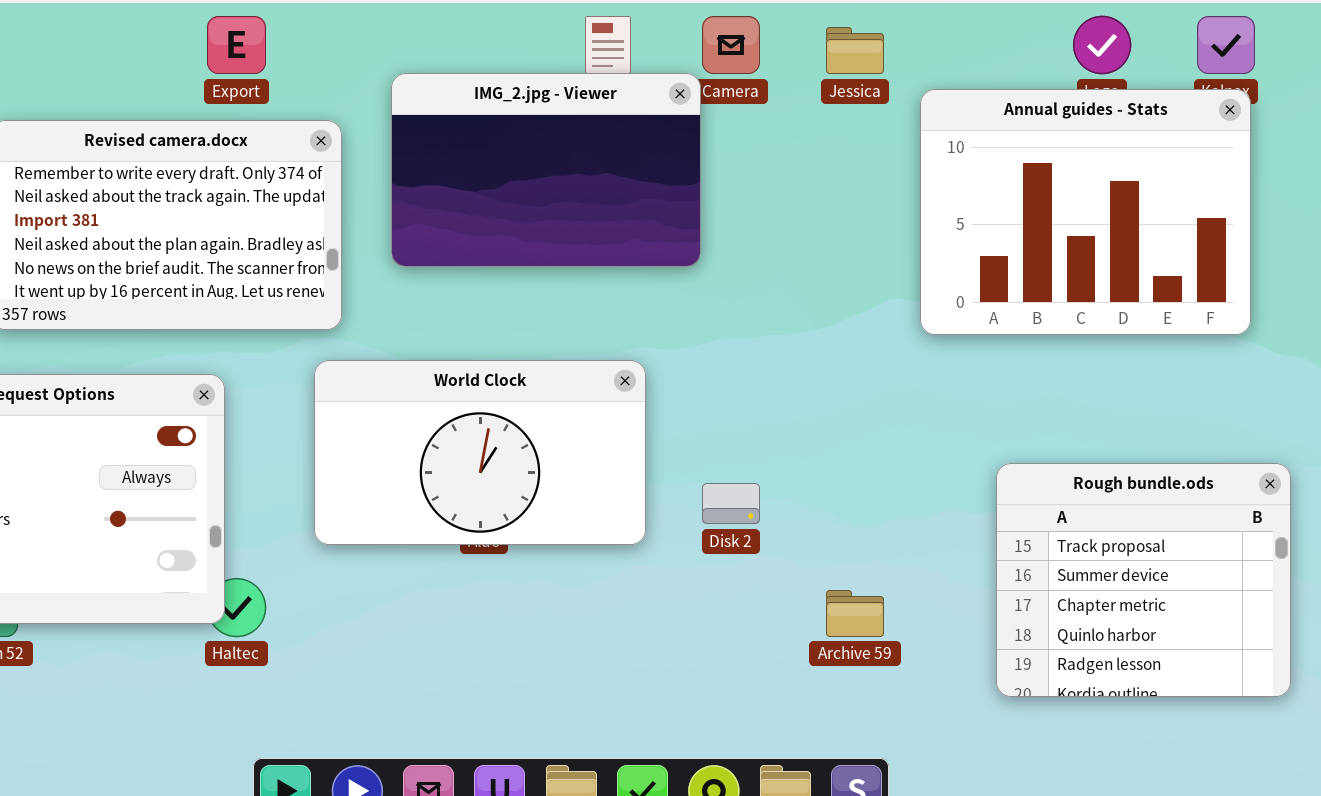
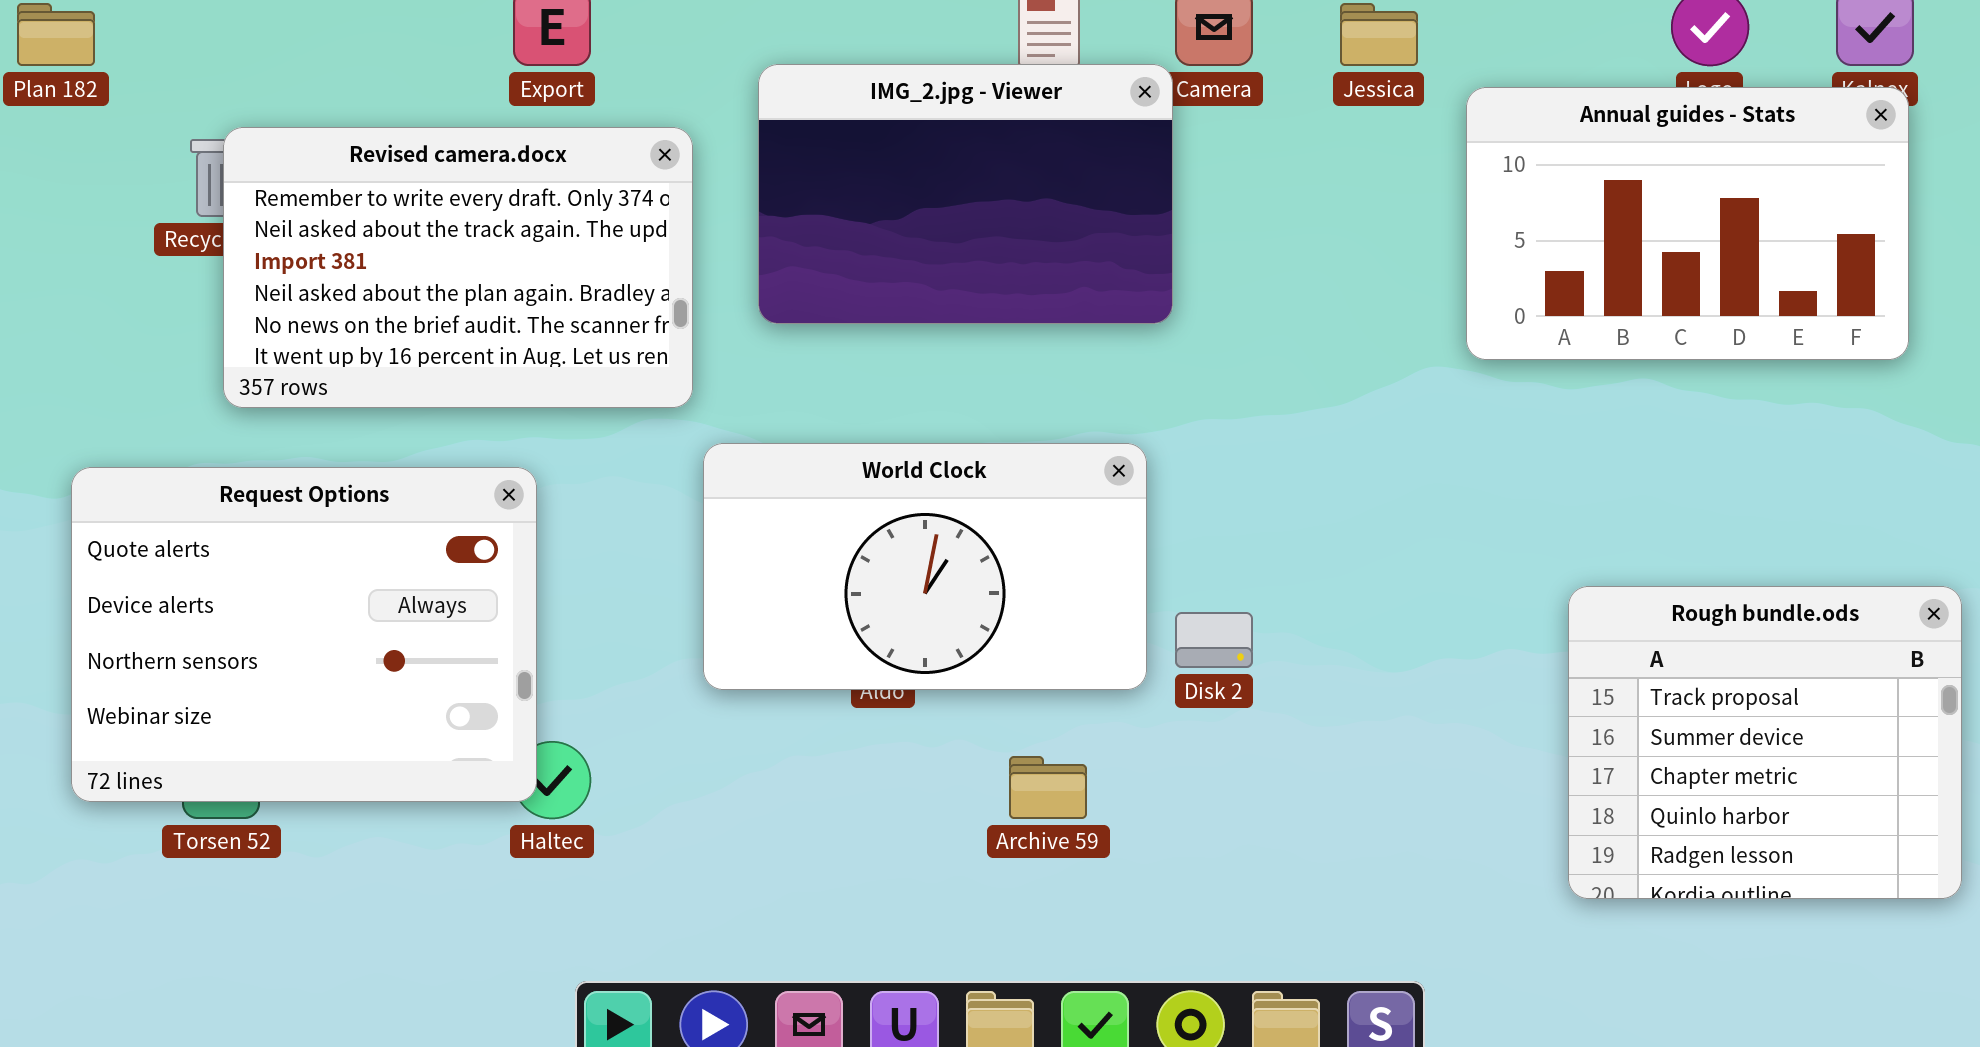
Annual guides - Stats: [920,89,1251,335] -> [1466,87,1909,360], resized
World Clock: [314,360,646,545] -> [703,443,1147,690], moved
Archive 59: [826,590,884,637] -> [1009,756,1087,819], moved

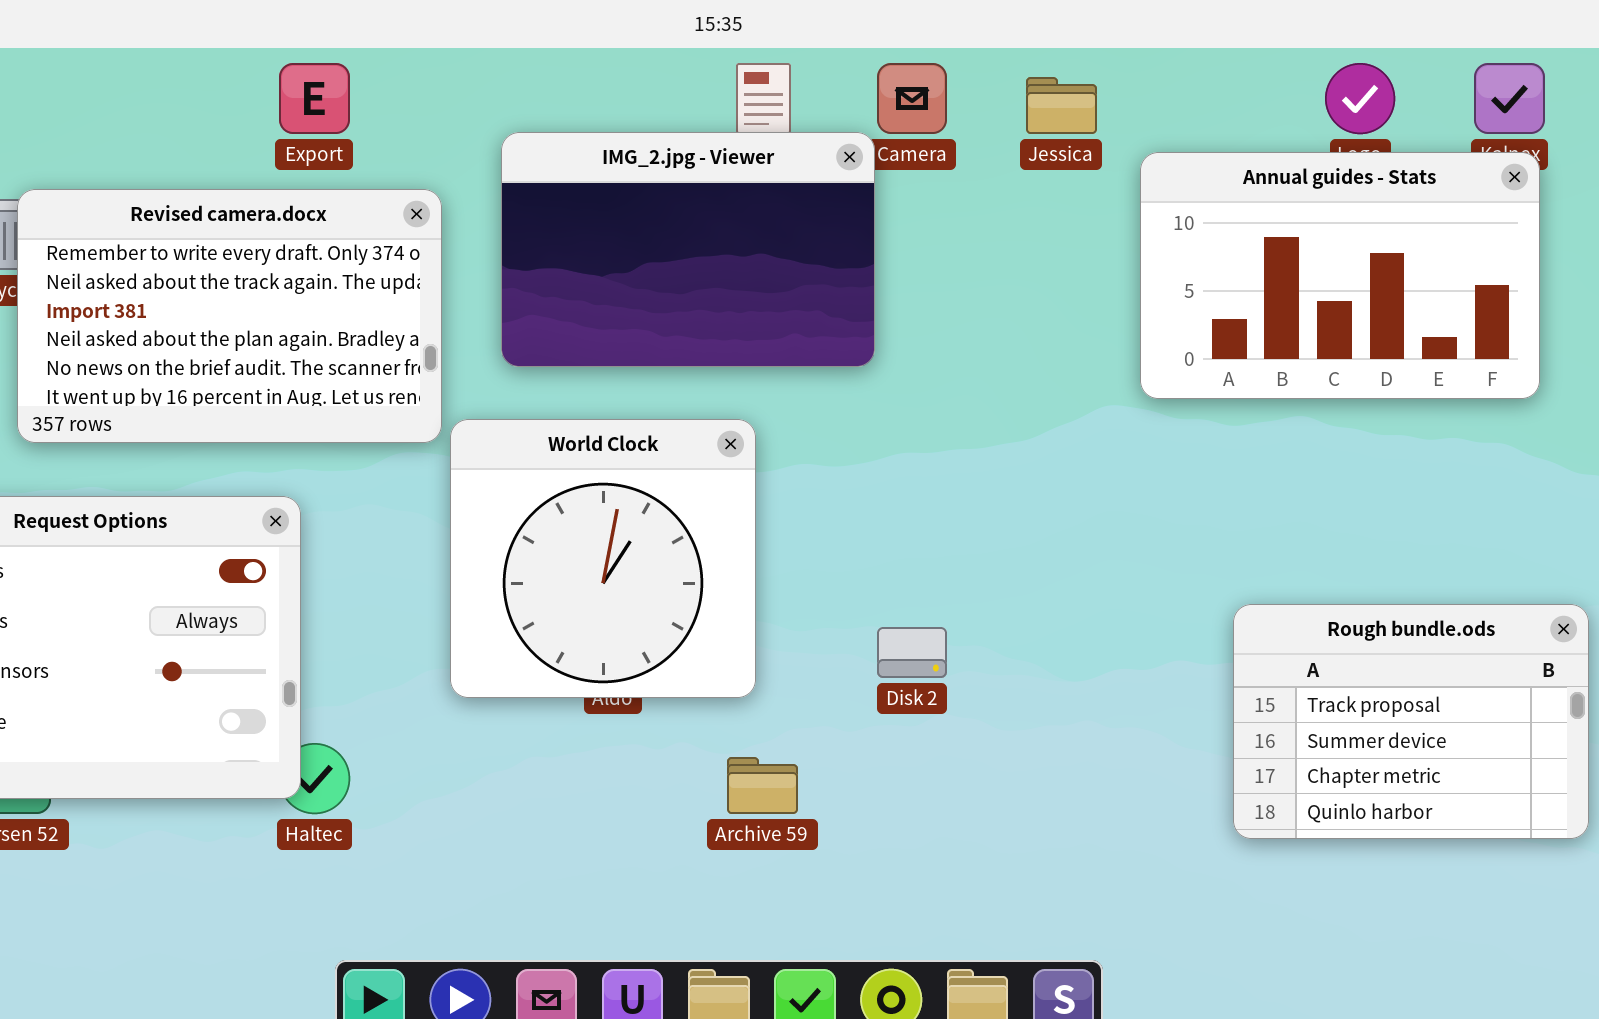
World Clock: [703,443,1147,690] -> [450,419,756,698], resized
Rough bundle.ods: [1568,586,1962,899] -> [1233,604,1589,839], resized

